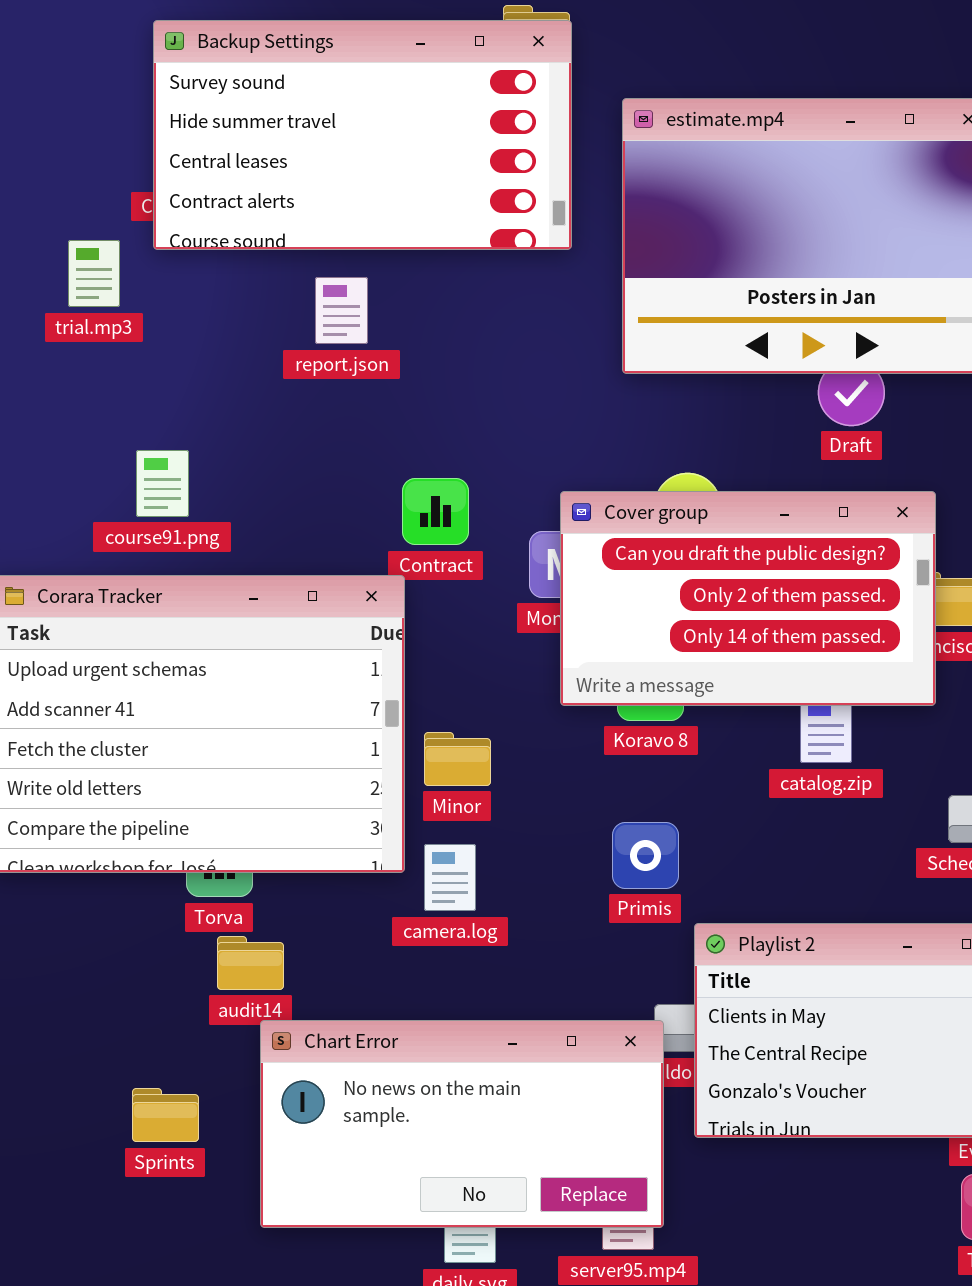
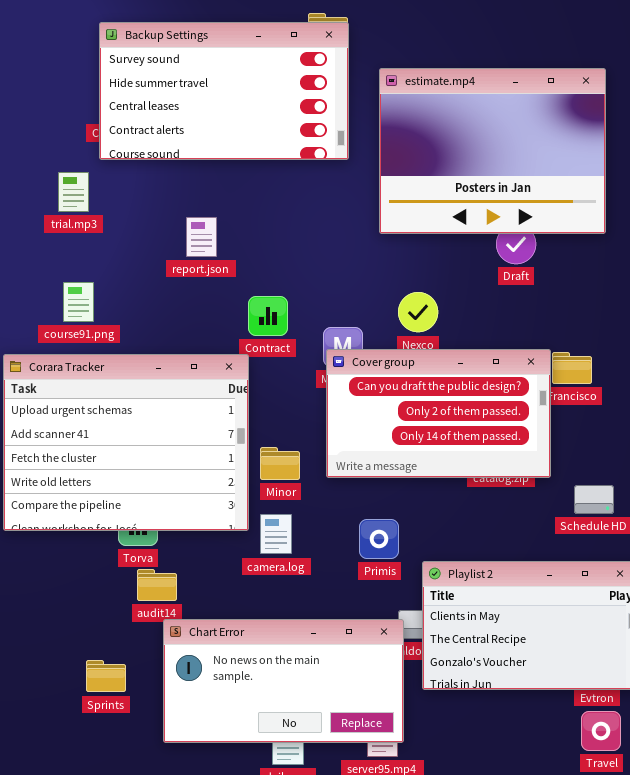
trial.mp3: [68,240,120,307] -> [58,172,89,212], moved
report.json: [315,277,368,344] -> [186,217,217,257], moved
course91.png: [136,450,189,517] -> [63,282,94,322], moved
Cover group: [560,491,936,706] -> [326,349,551,478], moved
Primis: [612,822,679,889] -> [359,519,399,559], moved

